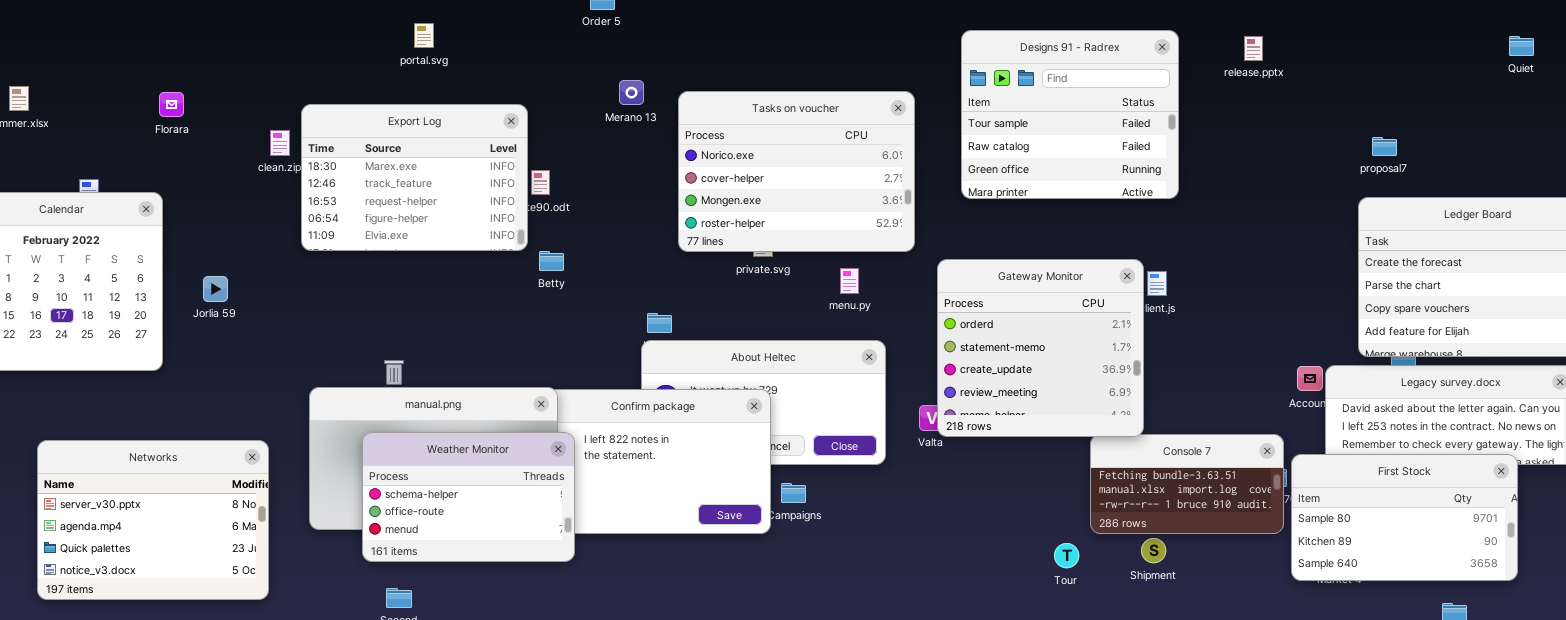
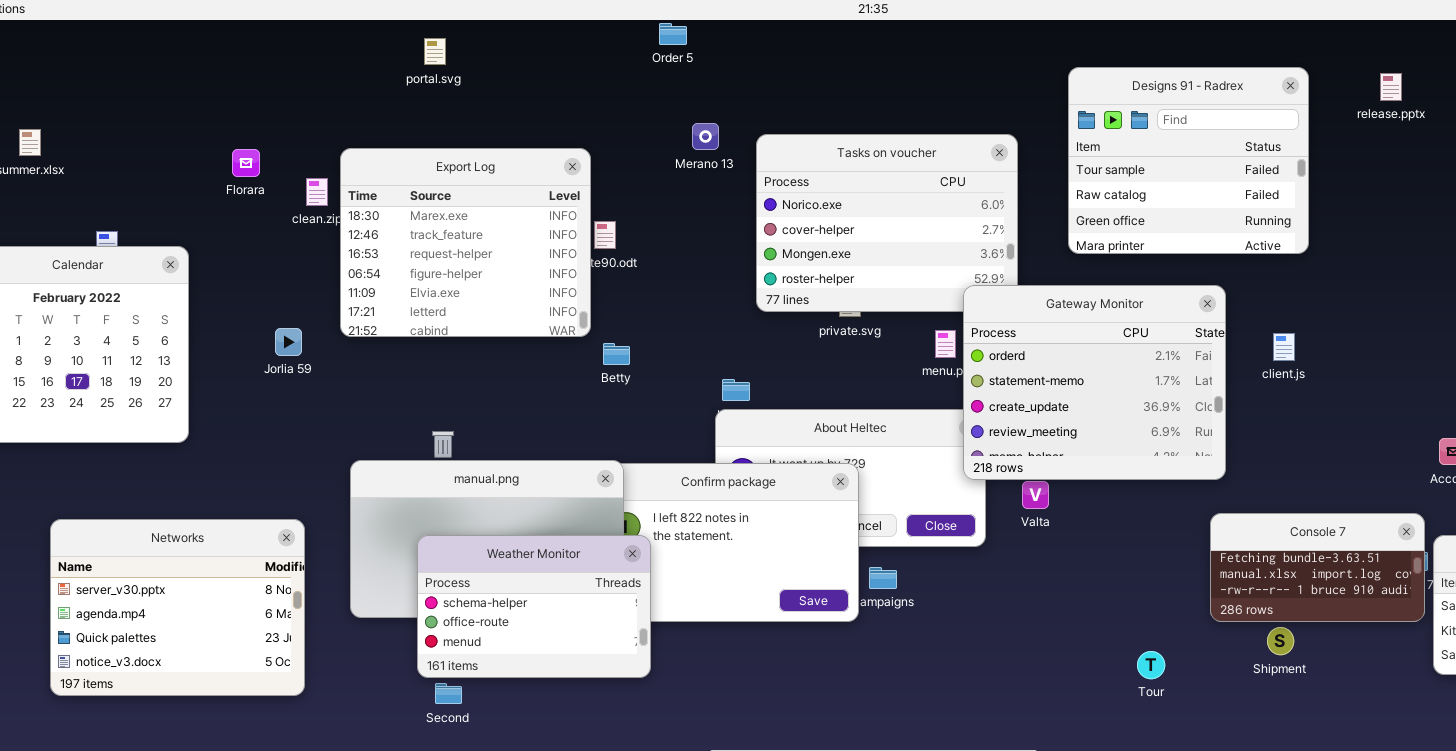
portal.svg: [414,23,434,48] -> [424,38,446,65], moved
Florara: [159,92,184,117] -> [232,149,260,177], moved
Export Log: [301,104,528,251] -> [340,148,591,337], resized
Betty: [539,251,564,271] -> [603,343,630,365], moved
Gateway Monitor: [937,259,1144,437] -> [963,285,1226,480], moved, resized
Jorlia 59: [203,276,228,302] -> [275,328,302,356], moved
Weather Monitor: [362,432,575,562] -> [417,535,651,678], moved
Tour: [1054,543,1079,568] -> [1137,651,1165,679], moved

